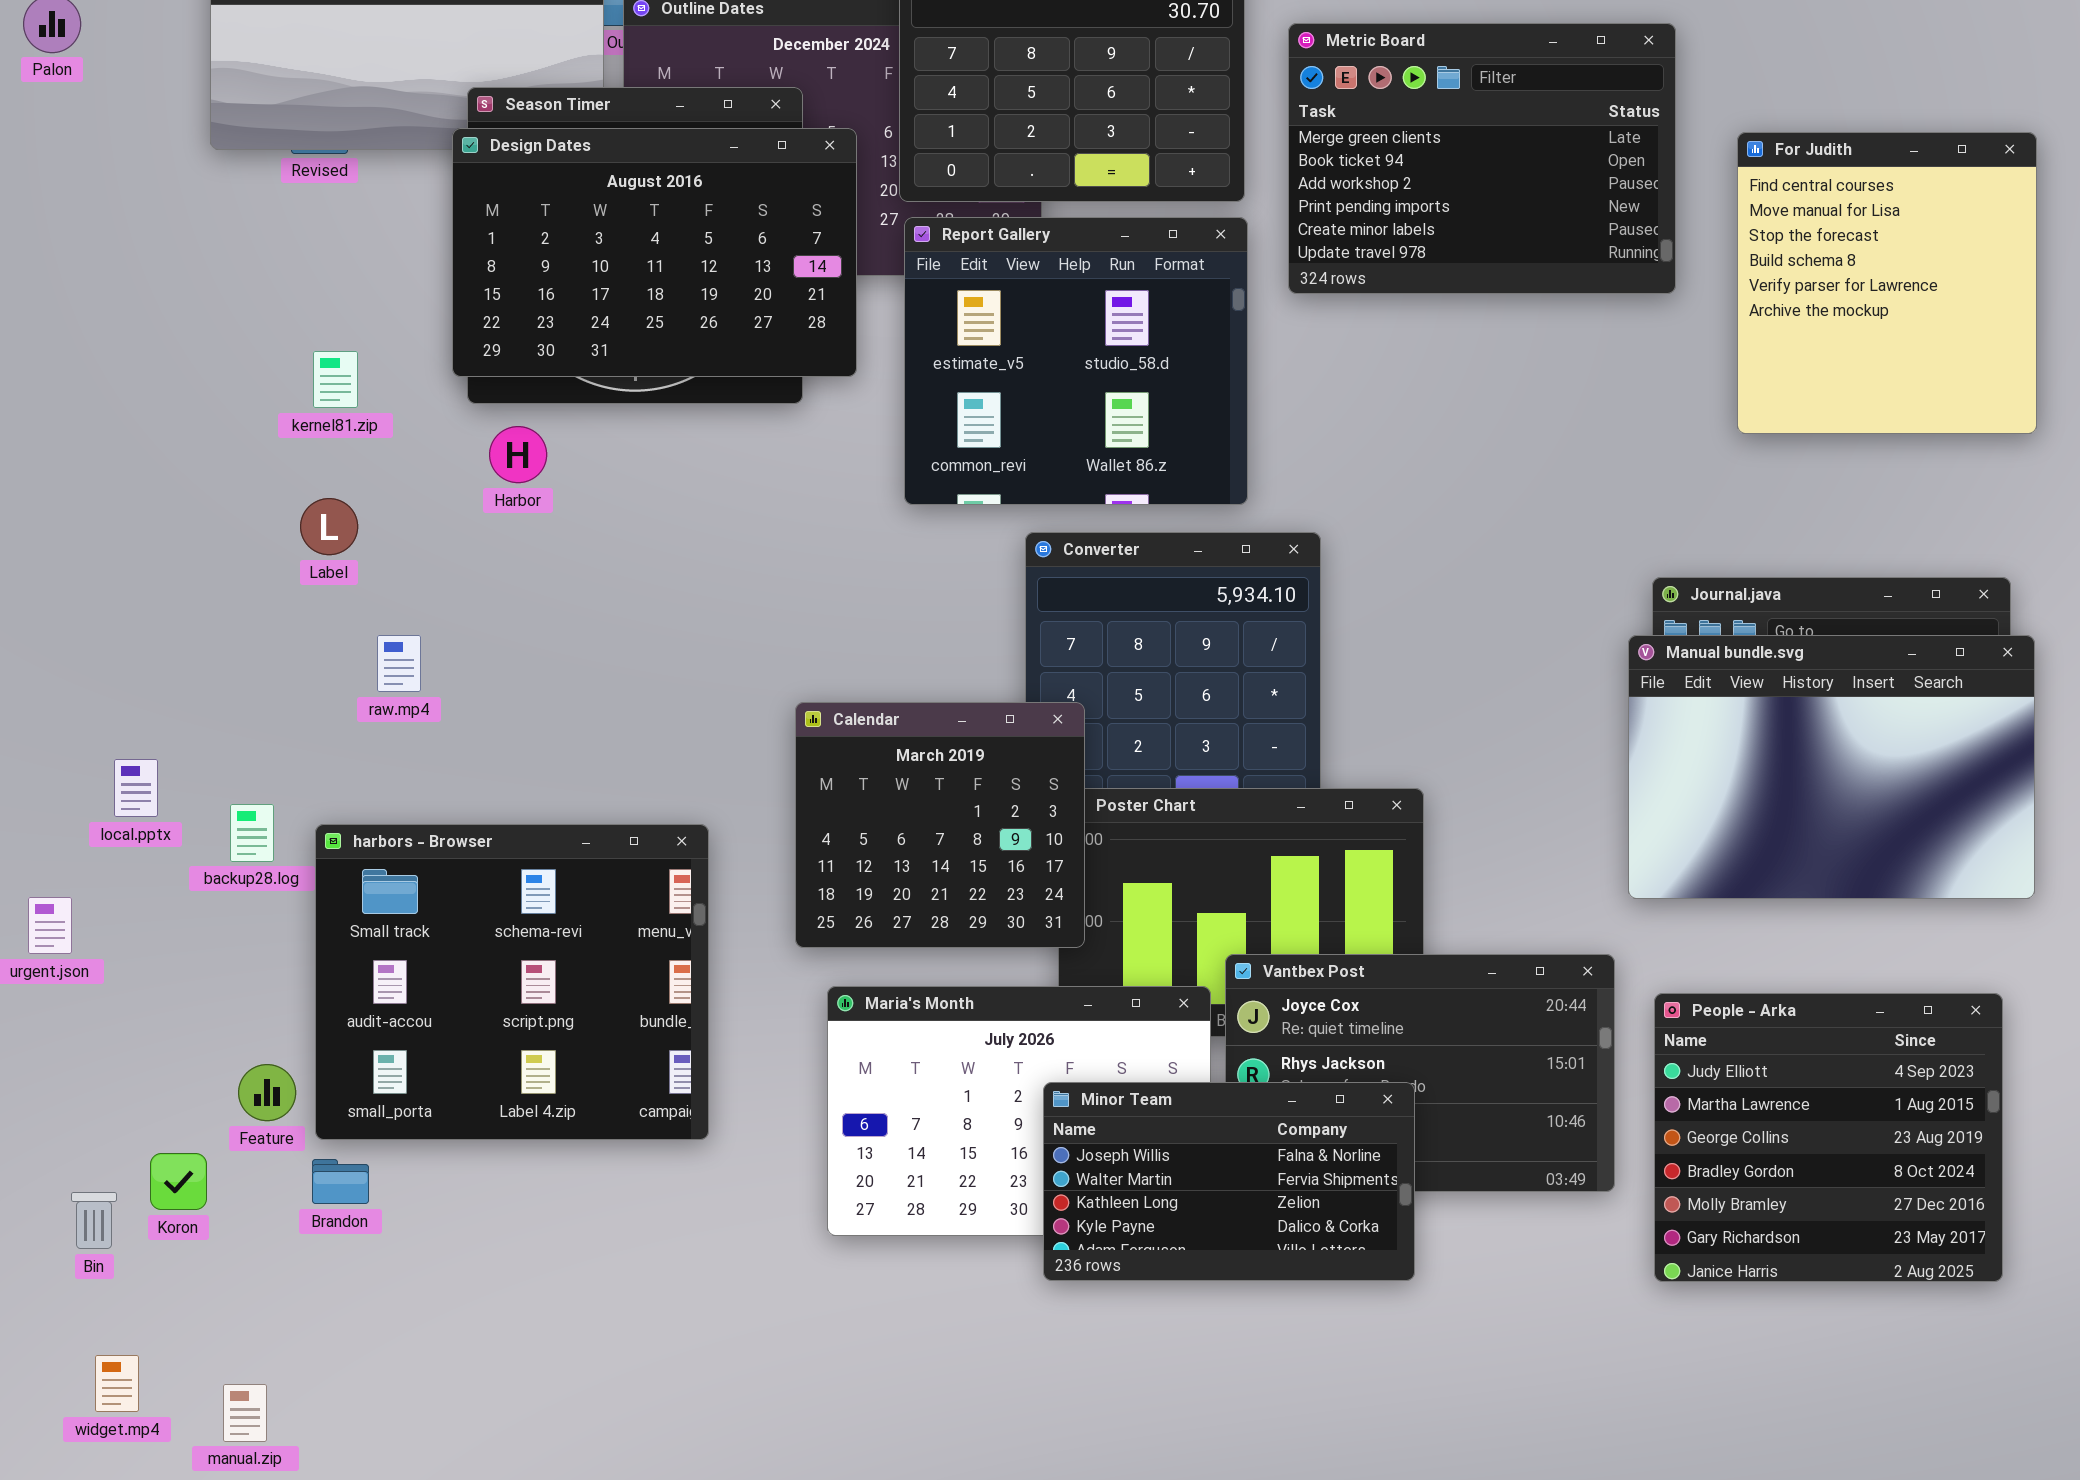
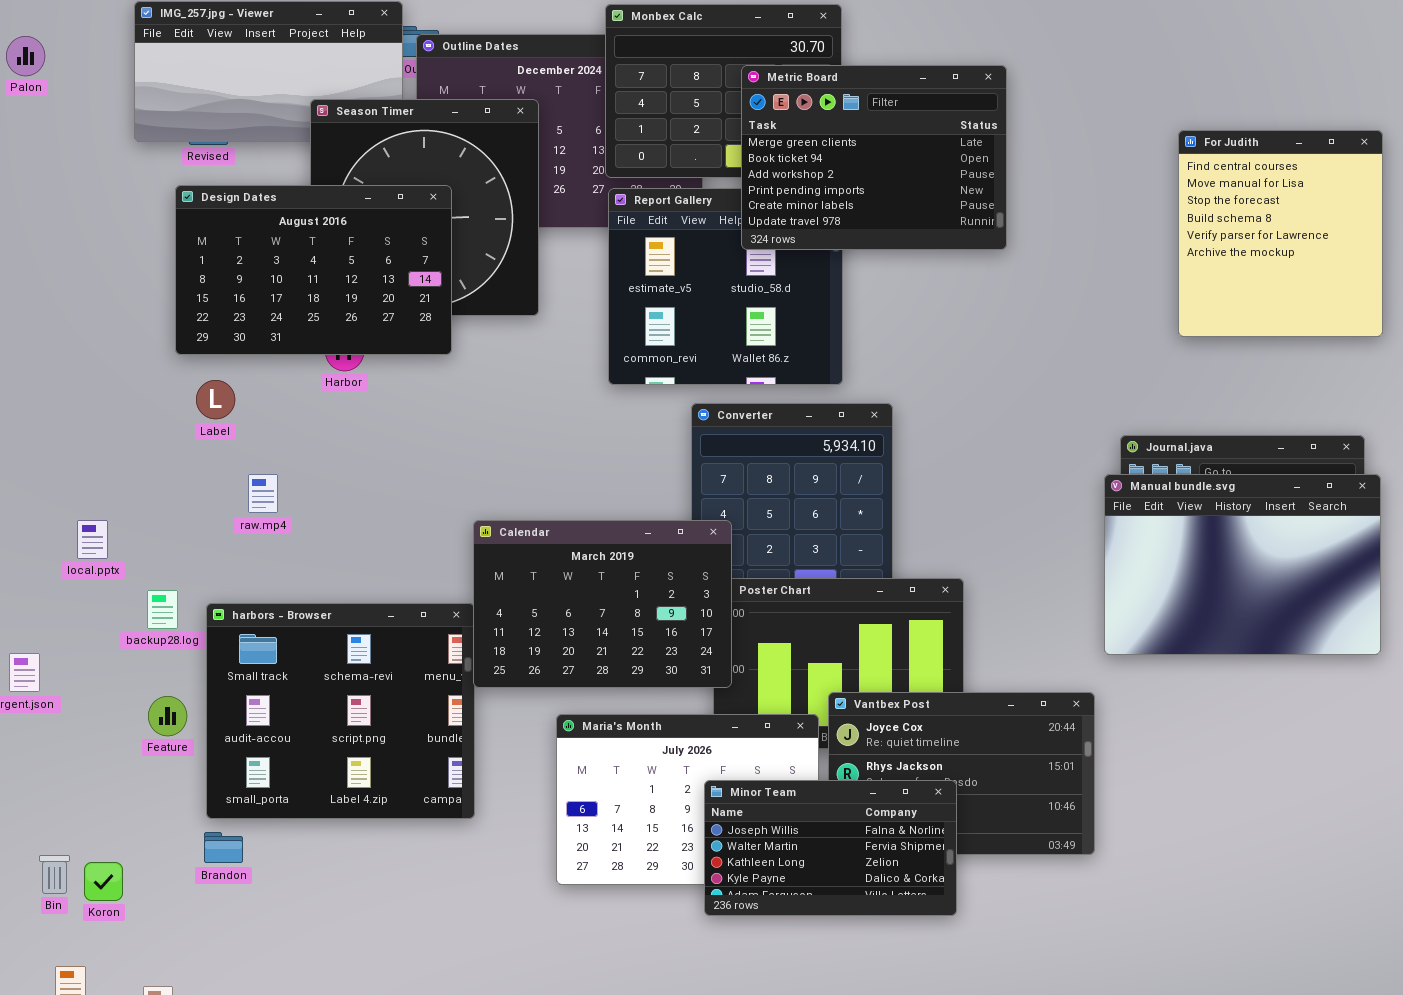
Metric Board: [1288,23,1676,294] -> [741,65,1007,250], moved
Design Dates: [452,128,857,377] -> [175,185,452,355], moved
Calendar: [795,702,1085,948] -> [473,520,732,688], resized
local.pptx: [114,759,158,817] -> [77,520,108,559], moved
People - Arka: [1654,993,2003,1282] -> none, closed
Feature: [238,1064,296,1121] -> [148,696,187,736], moved
Koron: [150,1153,207,1210] -> [84,862,123,901], moved

